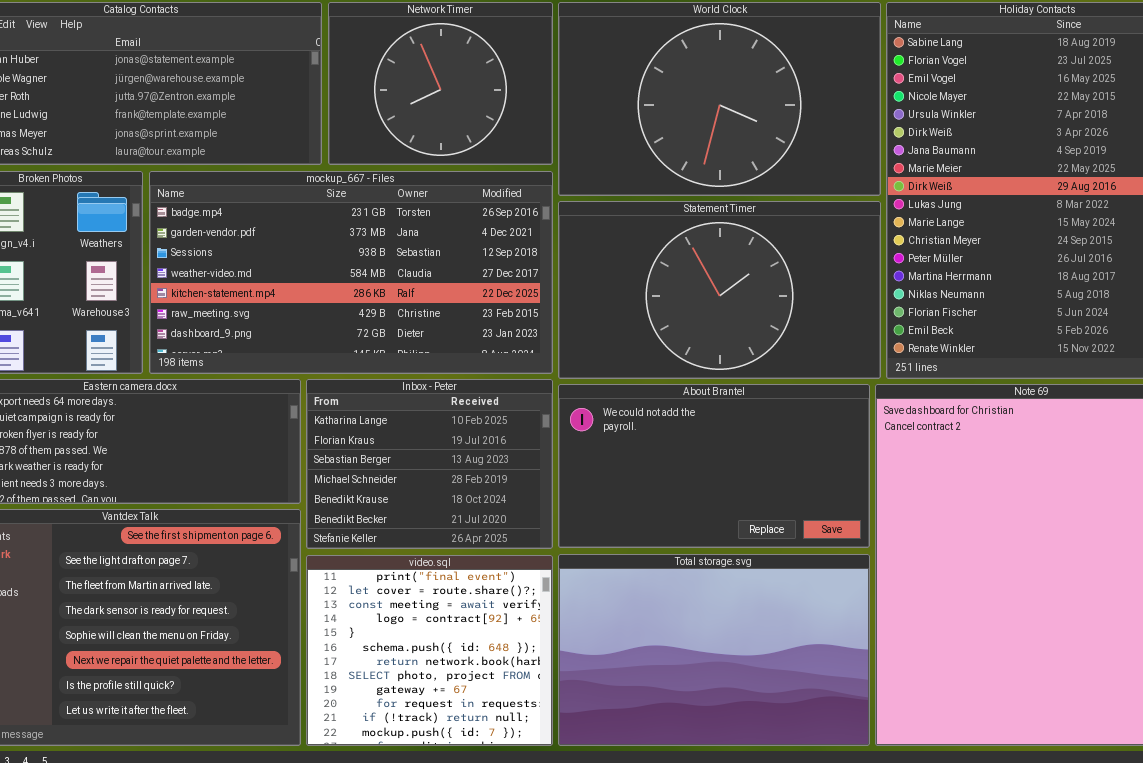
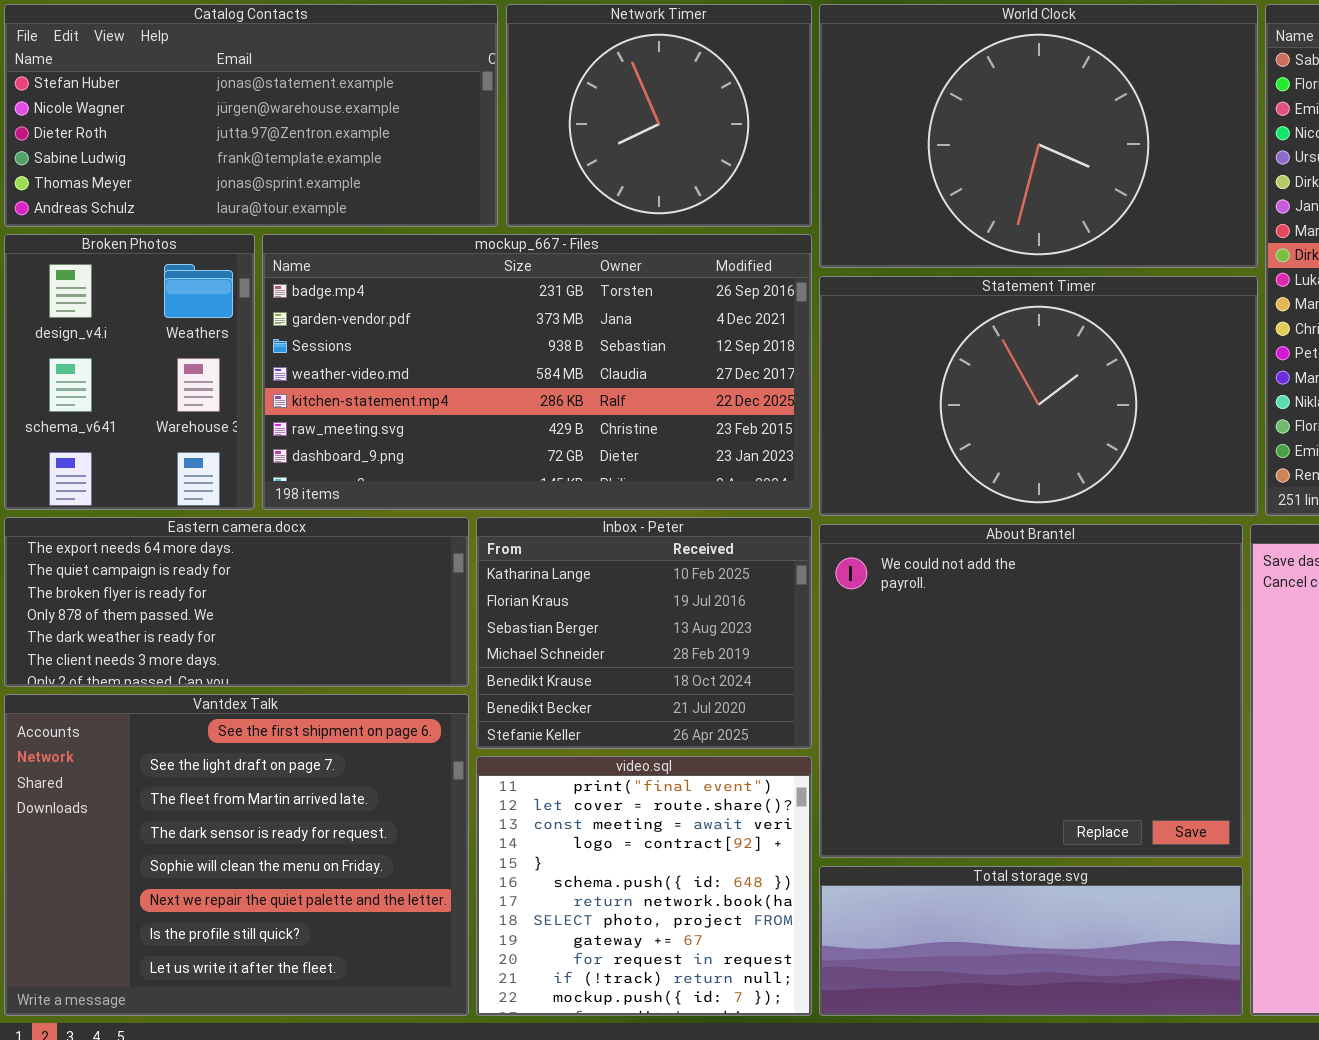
About Brantel: [558,384,870,548] -> [819,524,1243,858], resized
Total storage.svg: [558,554,870,746] -> [819,866,1243,1016], resized

